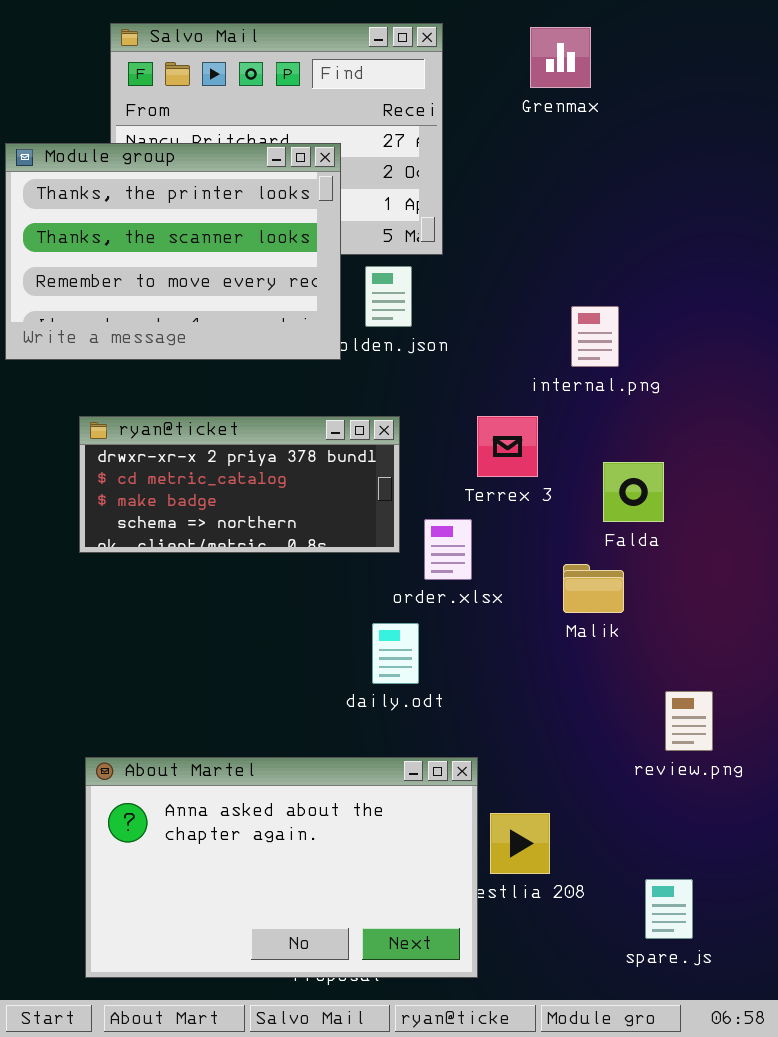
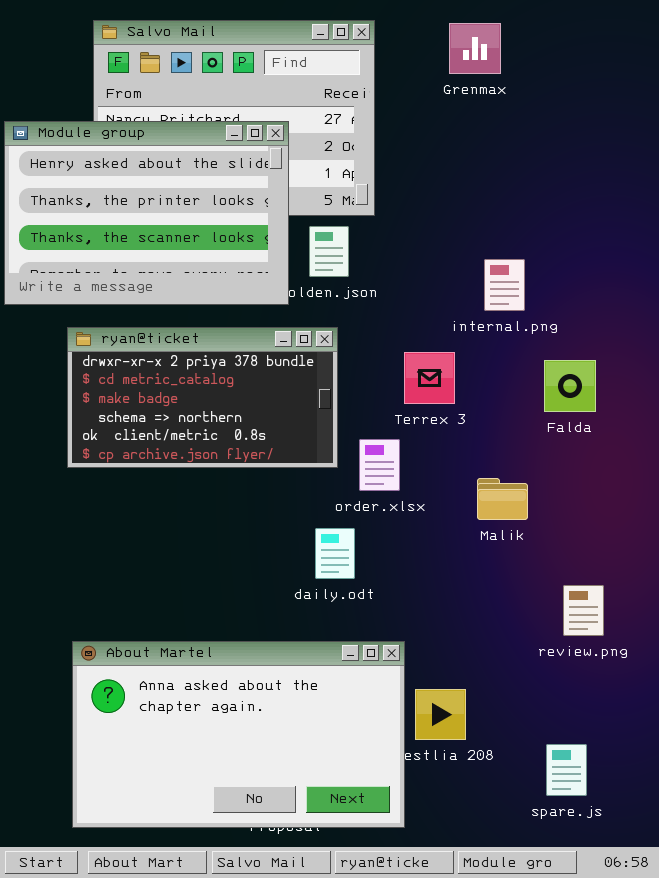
Module group: [5,143,341,360] -> [4,121,289,305], scrolled up 1 row
ryan@ticket: [79,416,400,553] -> [67,327,338,468], resized
Falda: [603,462,664,522] -> [544,360,596,412], moved

